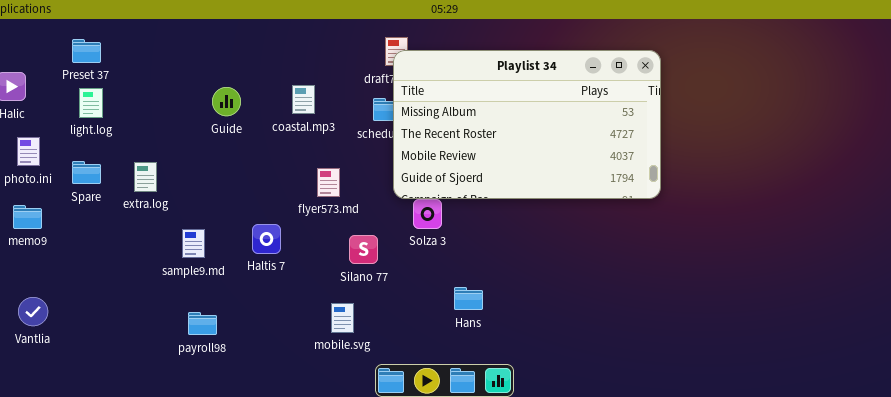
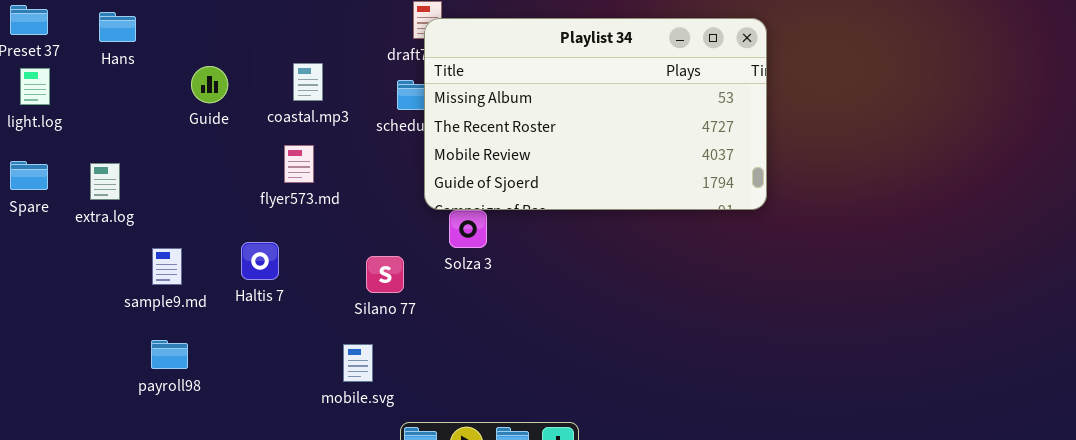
flyer573.md: [317,168,340,197] -> [284,145,314,183], moved
Hans: [454,287,483,310] -> [99,12,136,42], moved
payroll98: [188,312,217,335] -> [151,340,188,369], moved

